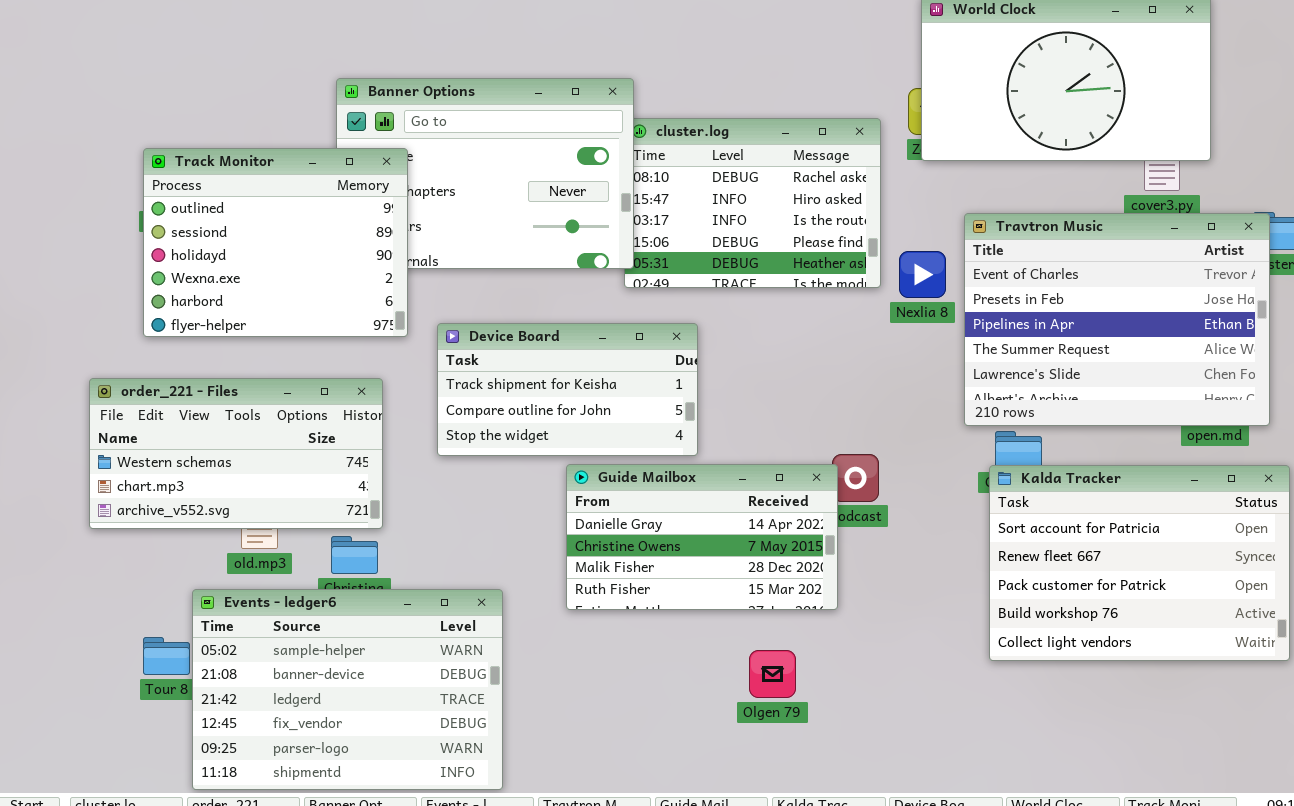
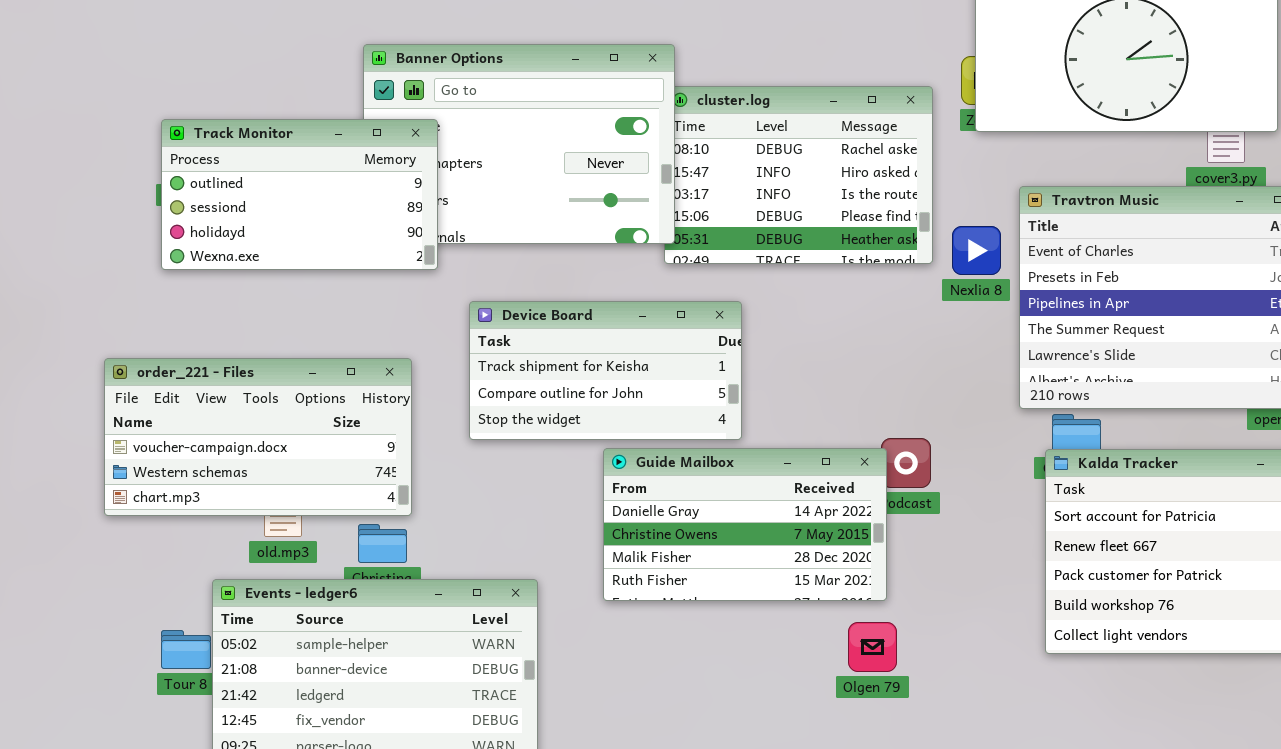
Track Monitor: [143,148,408,337] -> [161,119,438,270], resized
order_221 - Files: [89,378,383,529] -> [104,358,412,516], scrolled up 1 row
Olgen 79: [749,650,796,698] -> [848,622,897,672], moved

